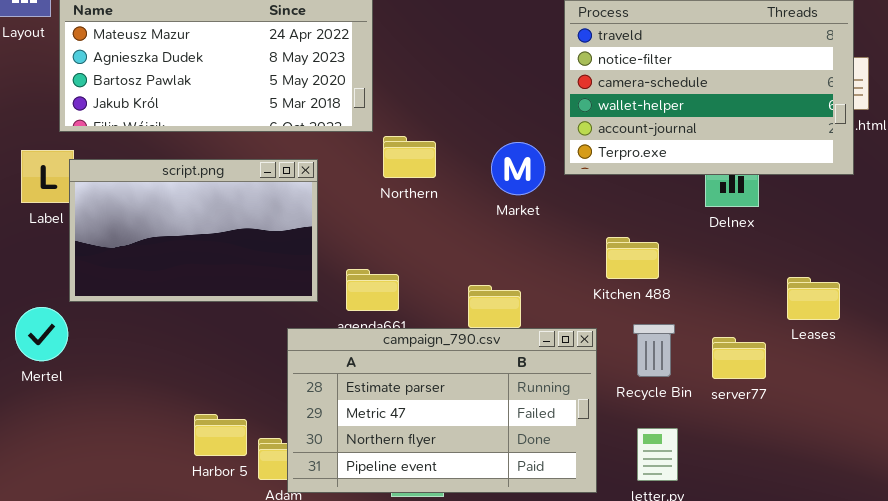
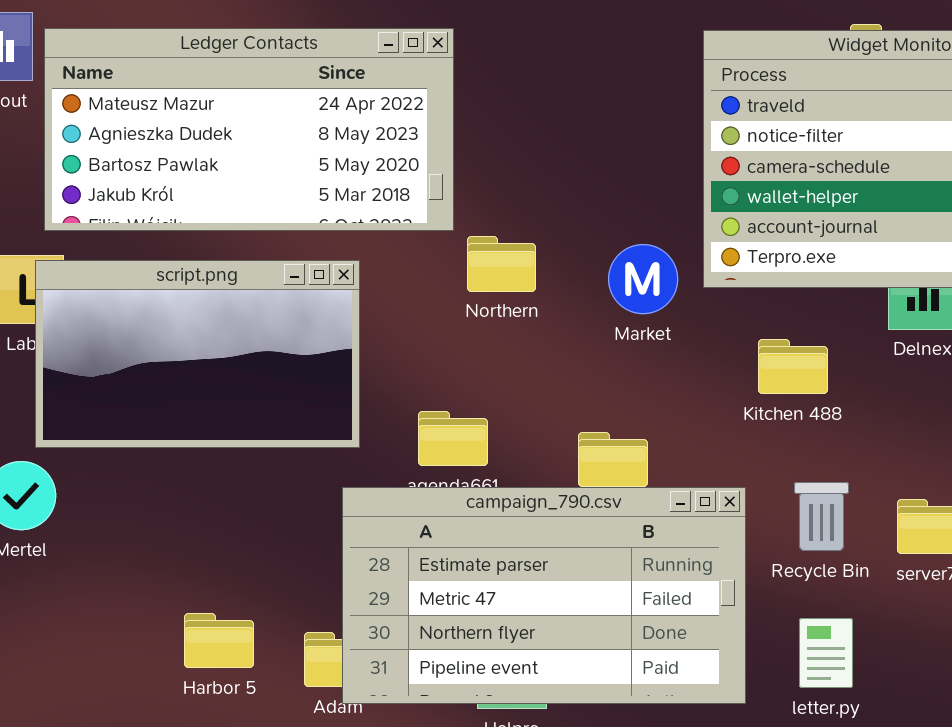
script.png: [69,159,318,302] -> [35,260,360,448], moved
Kitchen 488: [606,237,659,279] -> [758,339,828,394], moved
Harbor 5: [194,414,247,456] -> [184,613,254,668], moved

